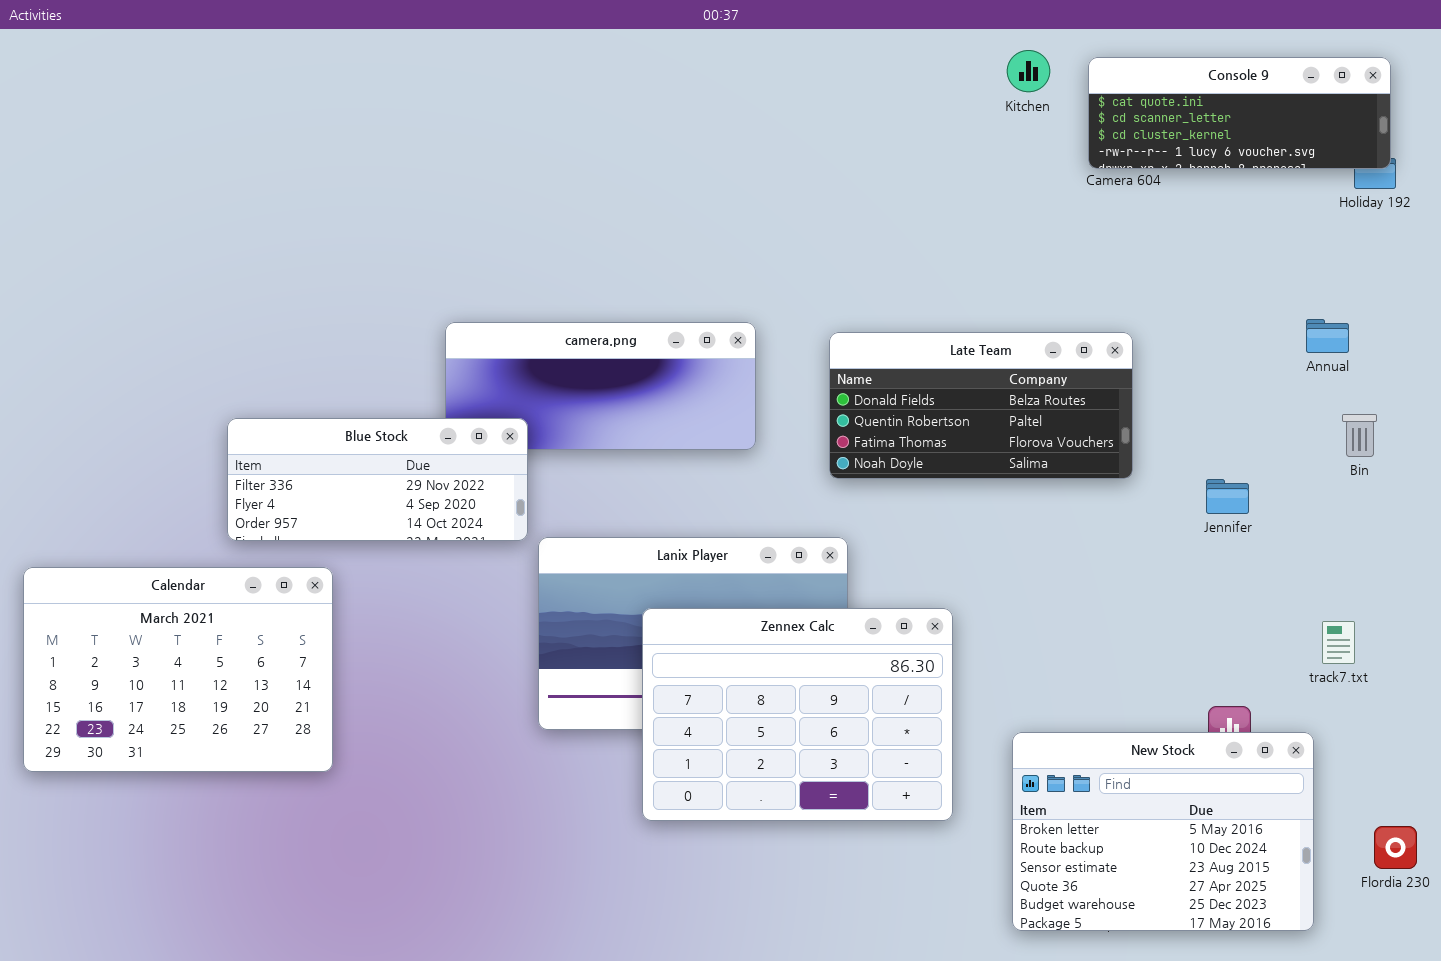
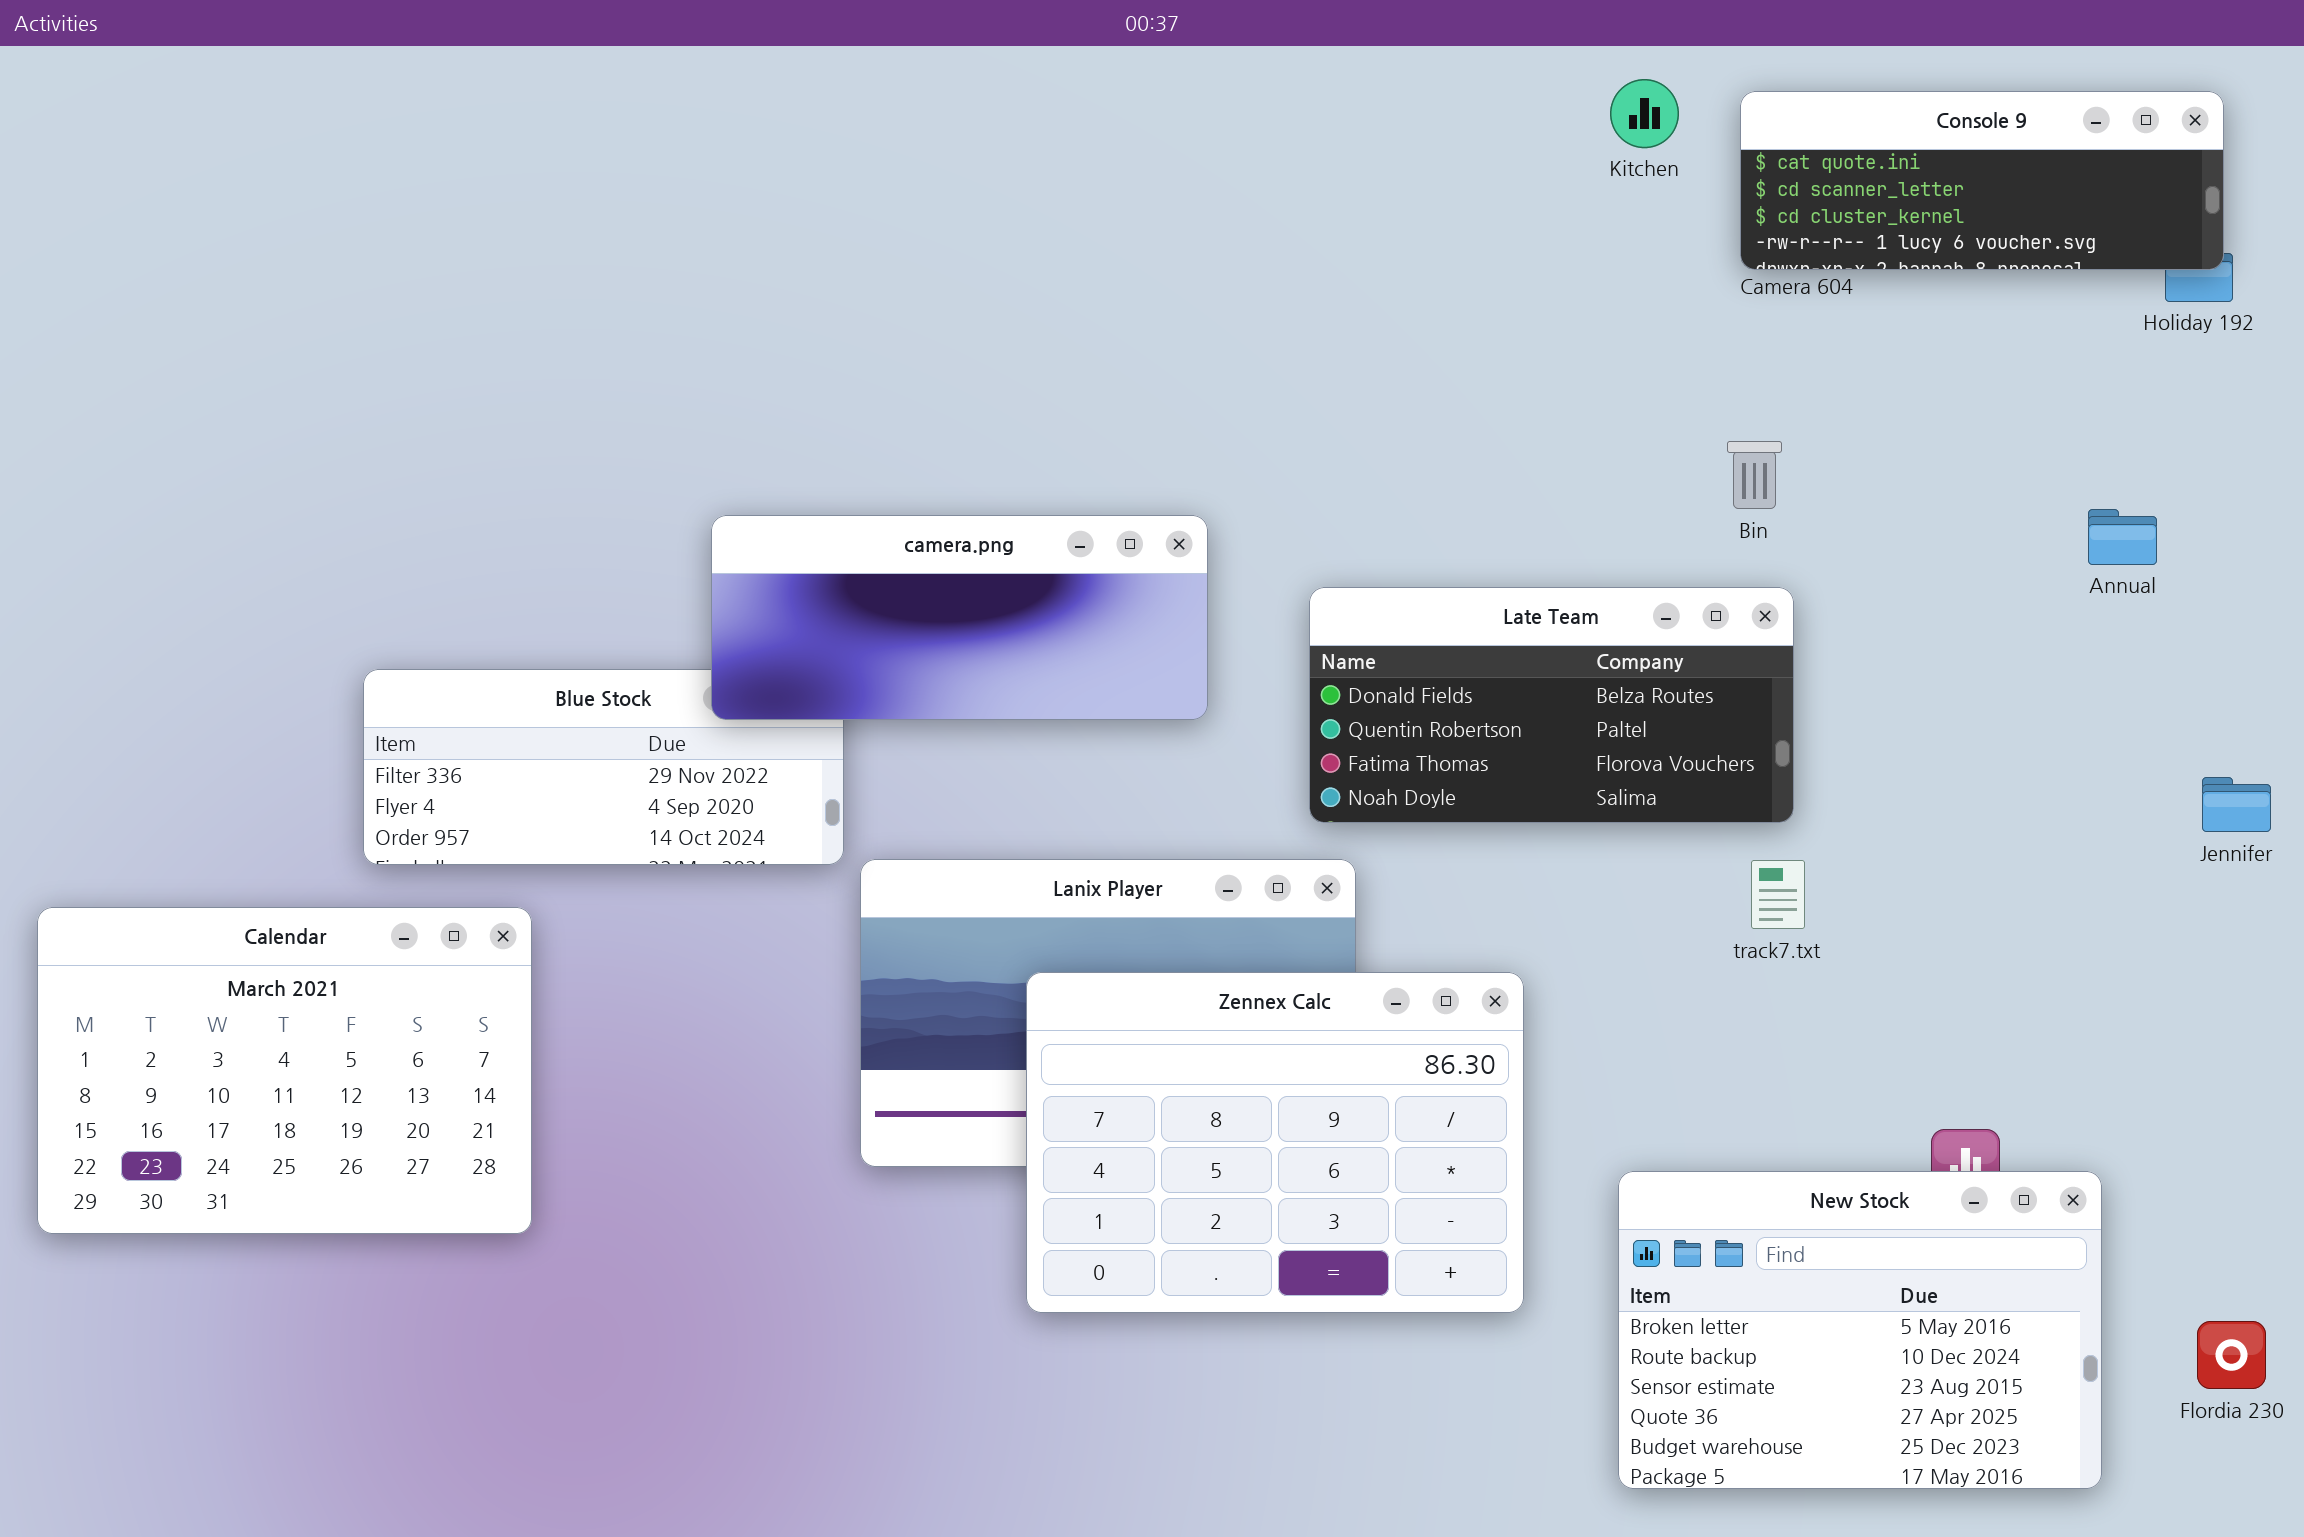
camera.png: [445,322,756,450] -> [711,515,1208,720], raised
Late Team: [829,332,1133,479] -> [1309,587,1794,823], moved
Bin: [1342,414,1377,457] -> [1727,441,1782,509], moved
Jennifer: [1206,479,1249,514] -> [2202,777,2271,832], moved
track7.txt: [1322,621,1355,664] -> [1751,860,1805,929], moved

